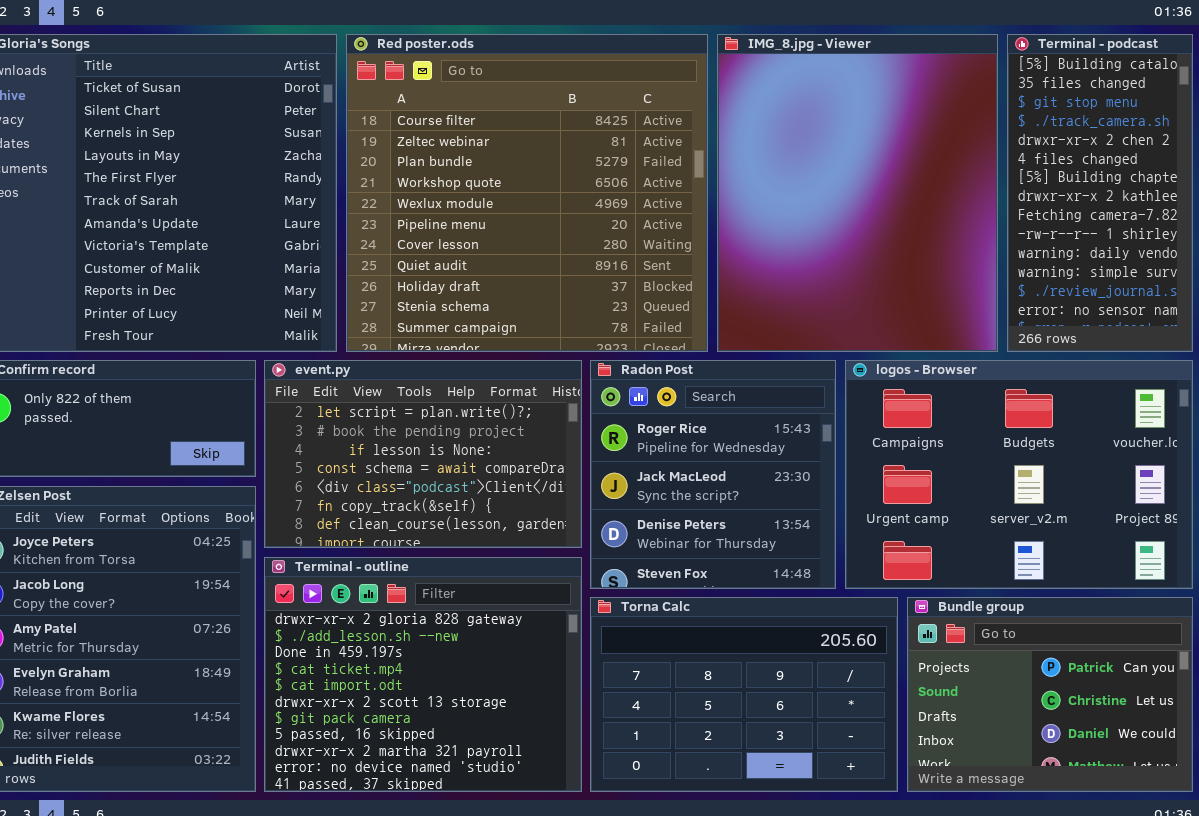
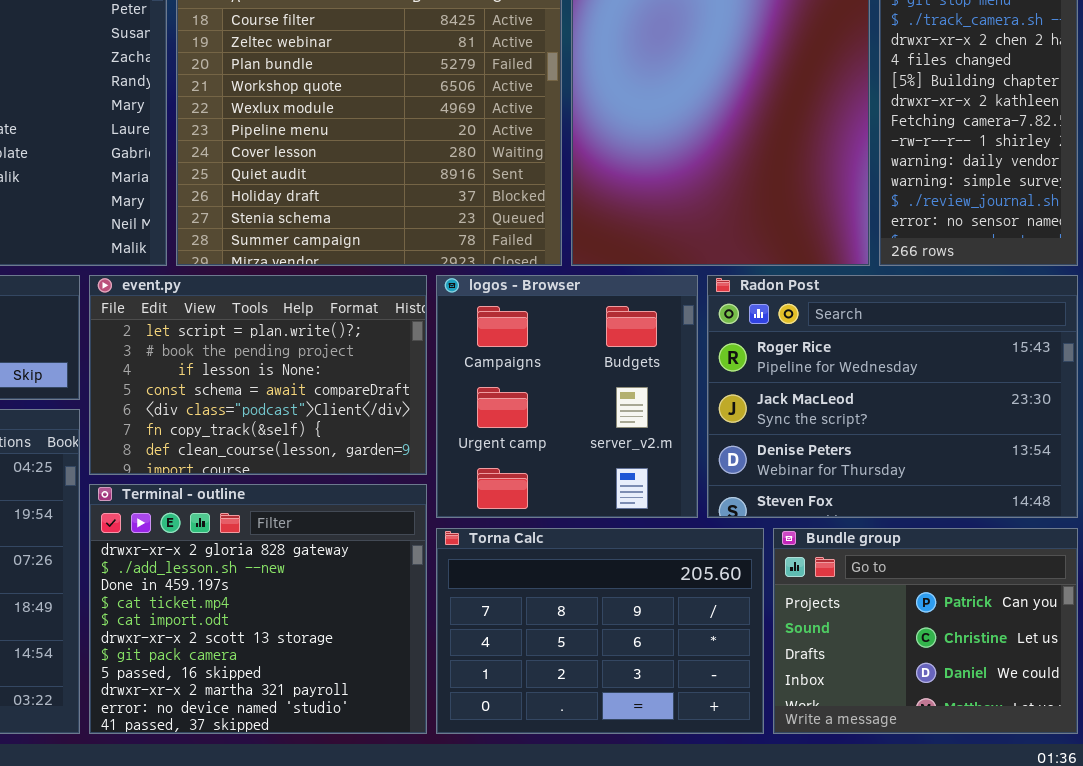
Radon Post: [590,360,836,589] -> [707,275,1078,518], moved, resized
logos - Browser: [845,360,1193,589] -> [436,275,698,518], moved, resized

